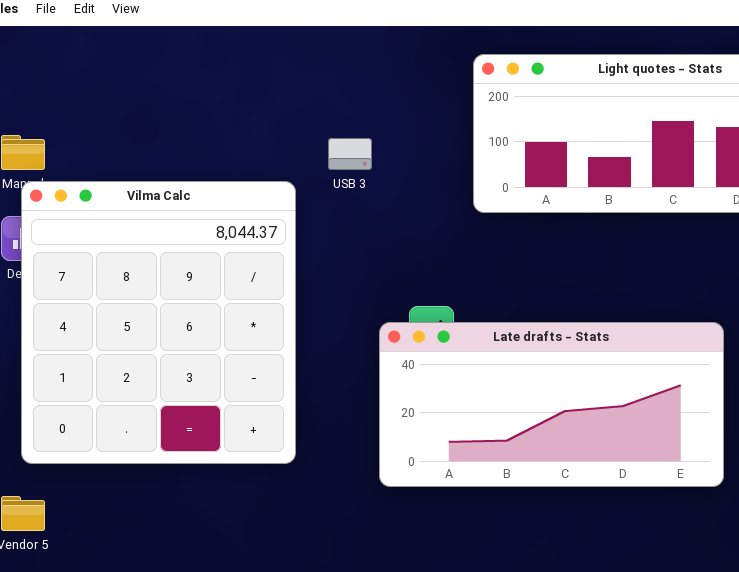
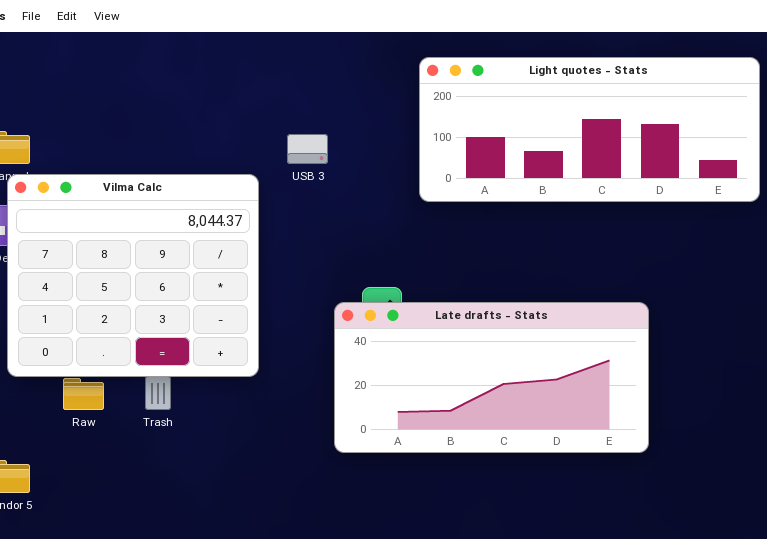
Vilma Calc: [21,181,296,464] -> [7,174,259,377], resized

